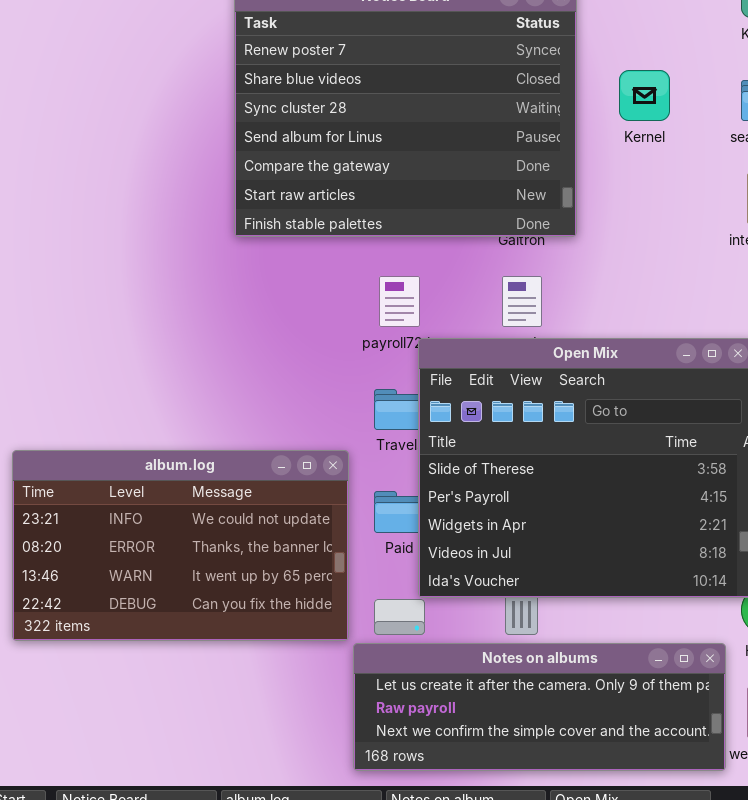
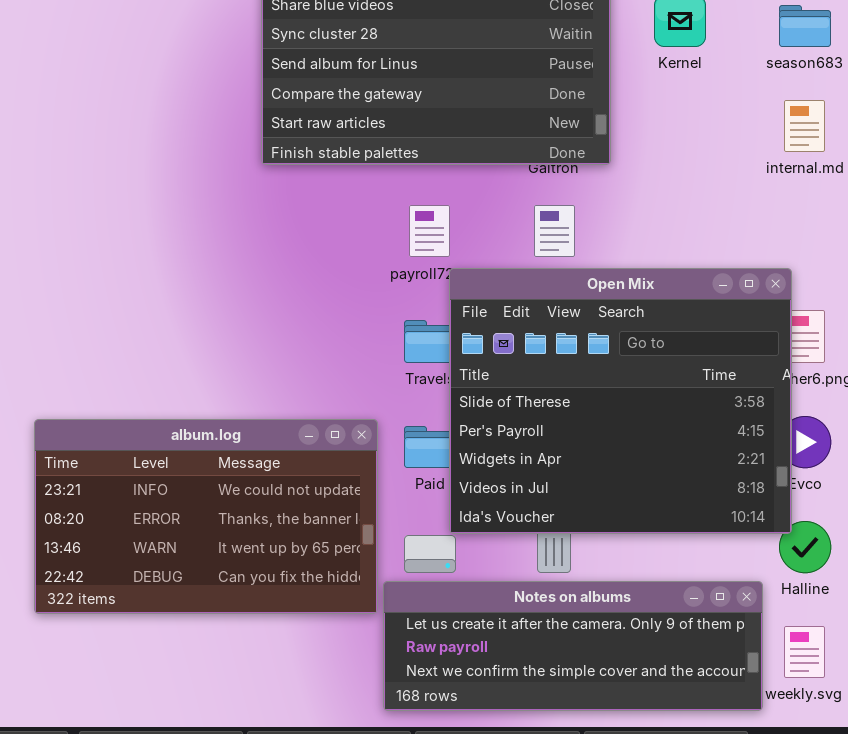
album.log: [12,450,349,641] -> [34,419,378,614], moved

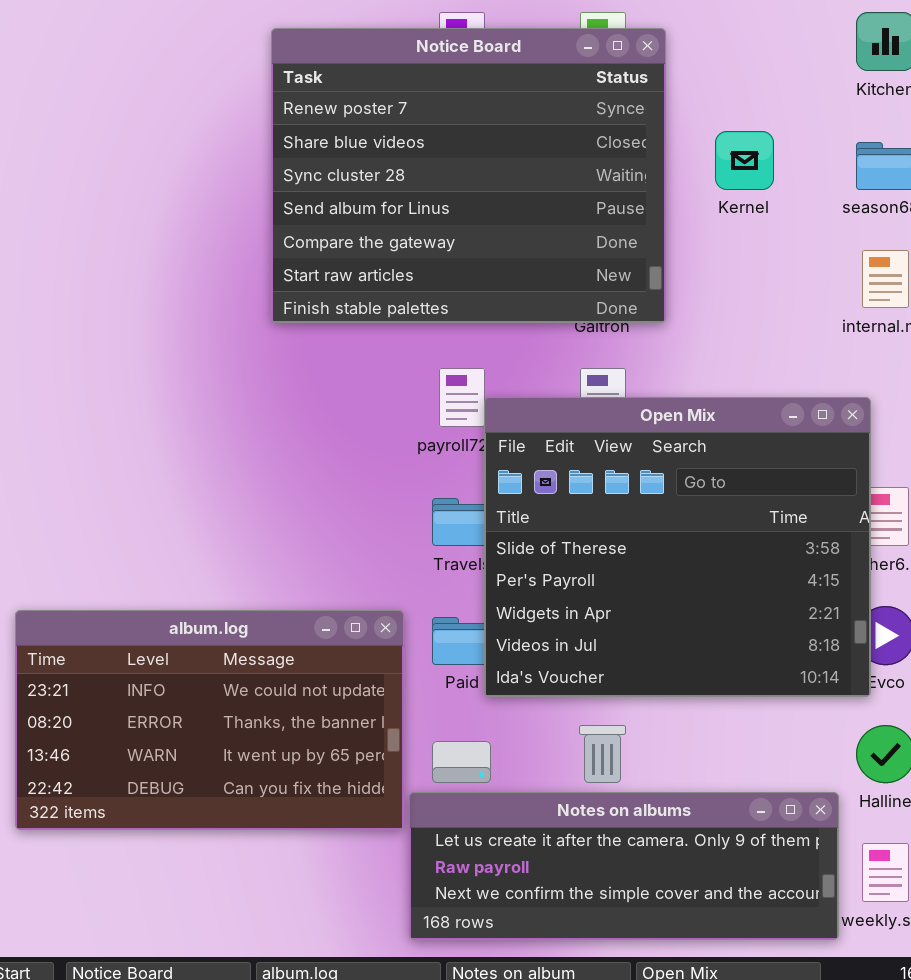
Open Mix: [449,268,792,534] -> [484,397,871,697], moved

